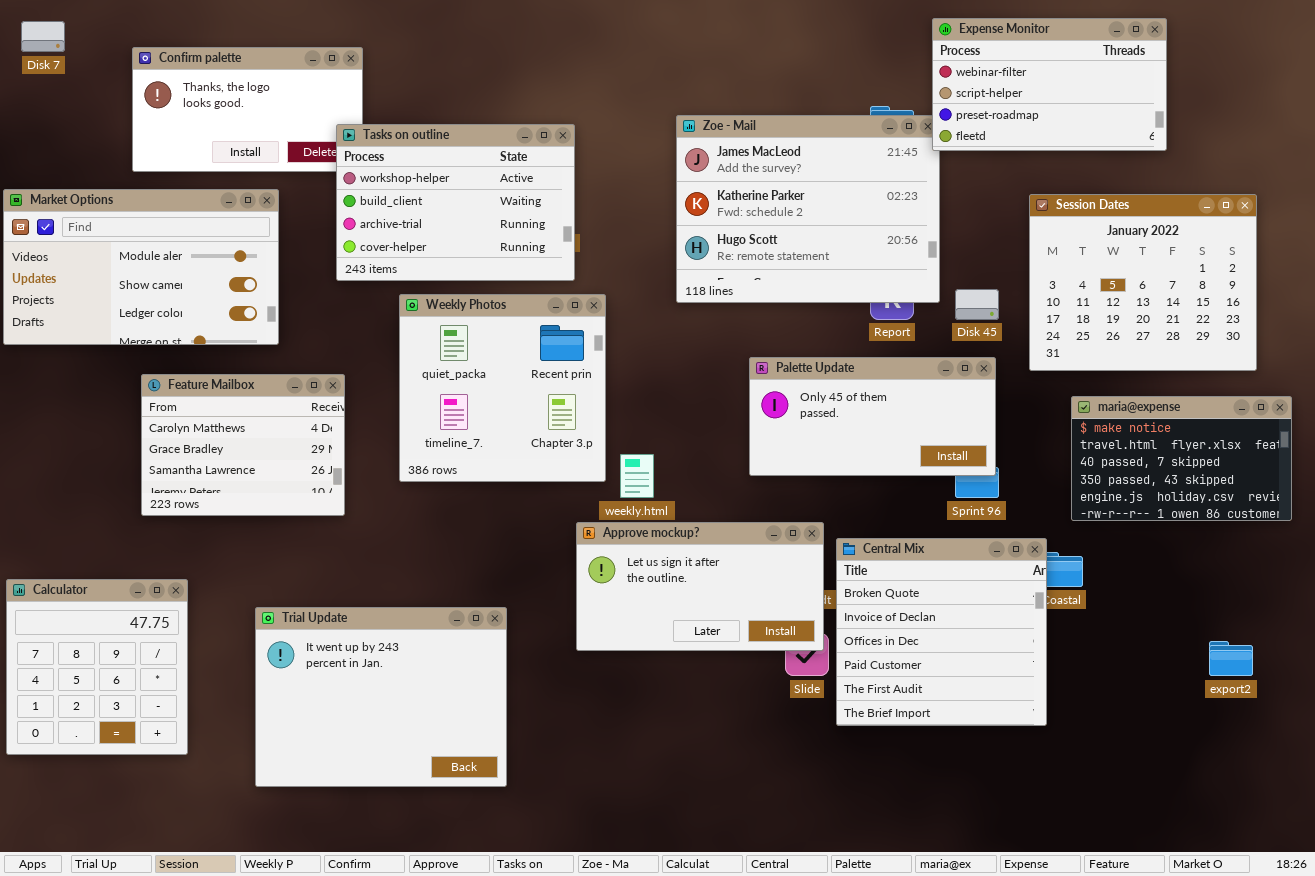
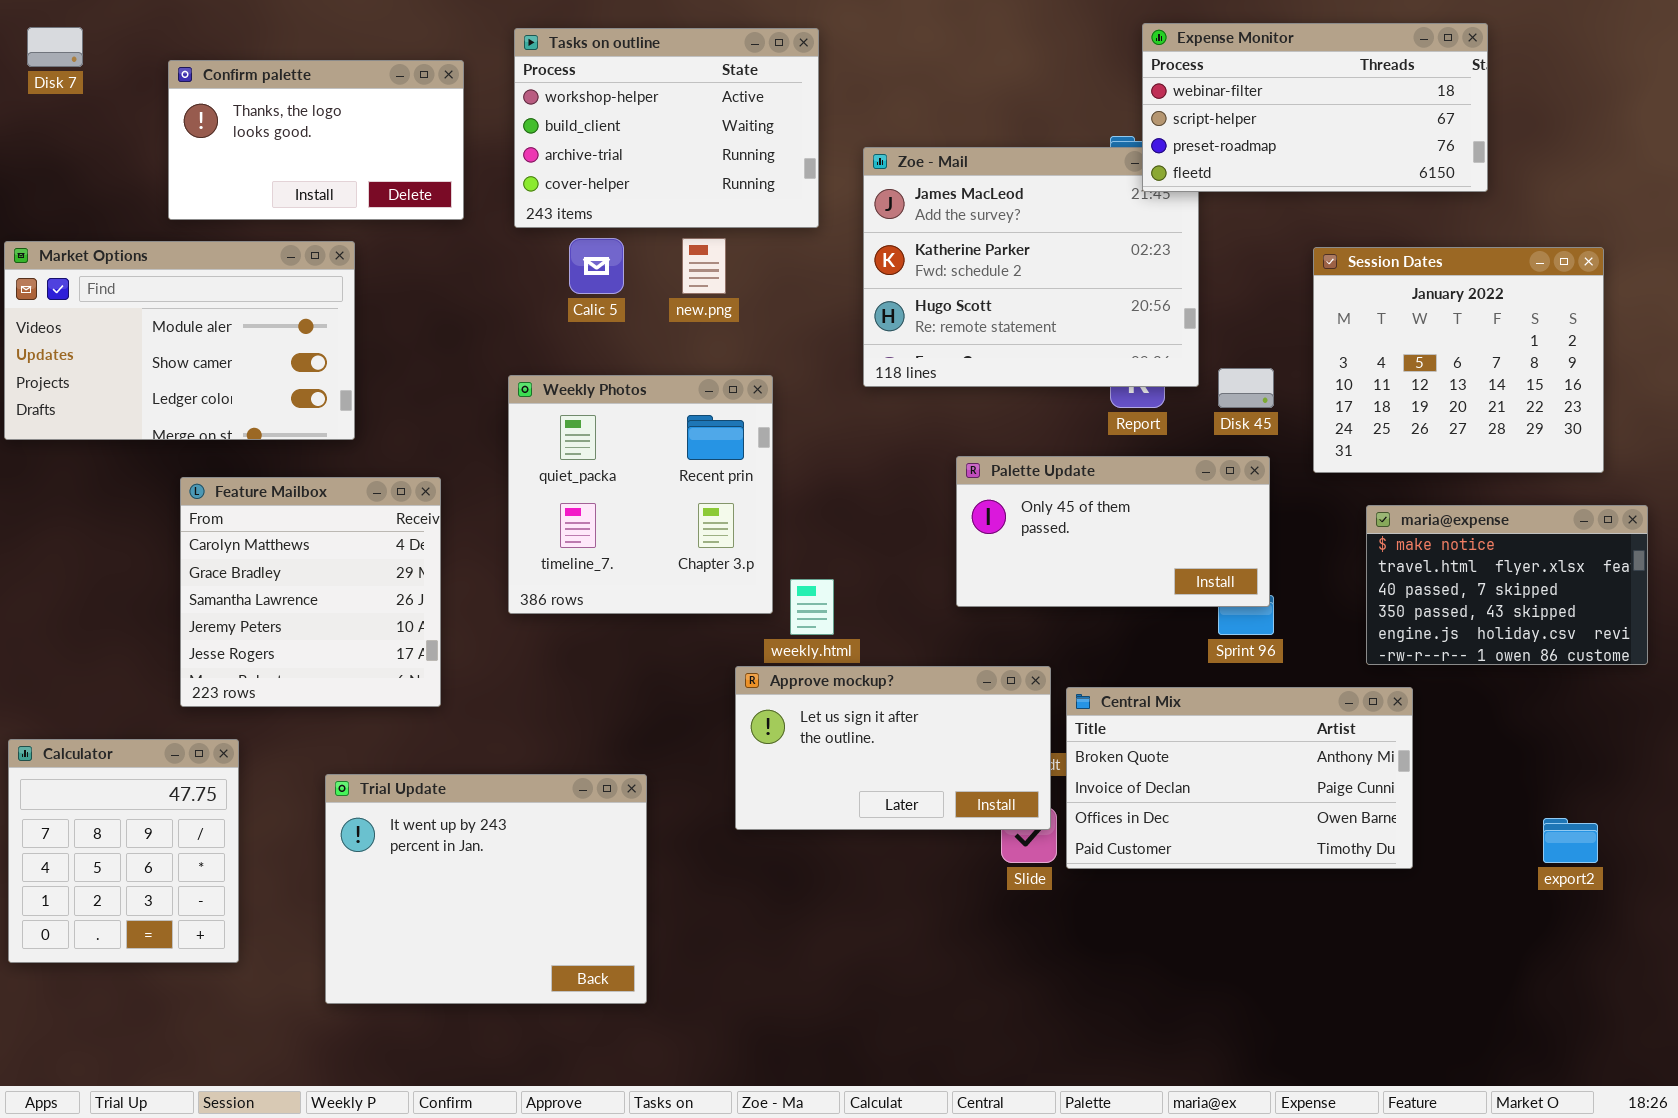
Expense Monitor: [932,18,1167,151] -> [1142,23,1488,192], resized
Tasks on outline: [336,124,575,281] -> [514,28,819,228], moved
Feature Mailbox: [141,374,345,516] -> [180,477,441,707], resized
Central Mix: [836,538,1047,726] -> [1066,687,1413,869], resized

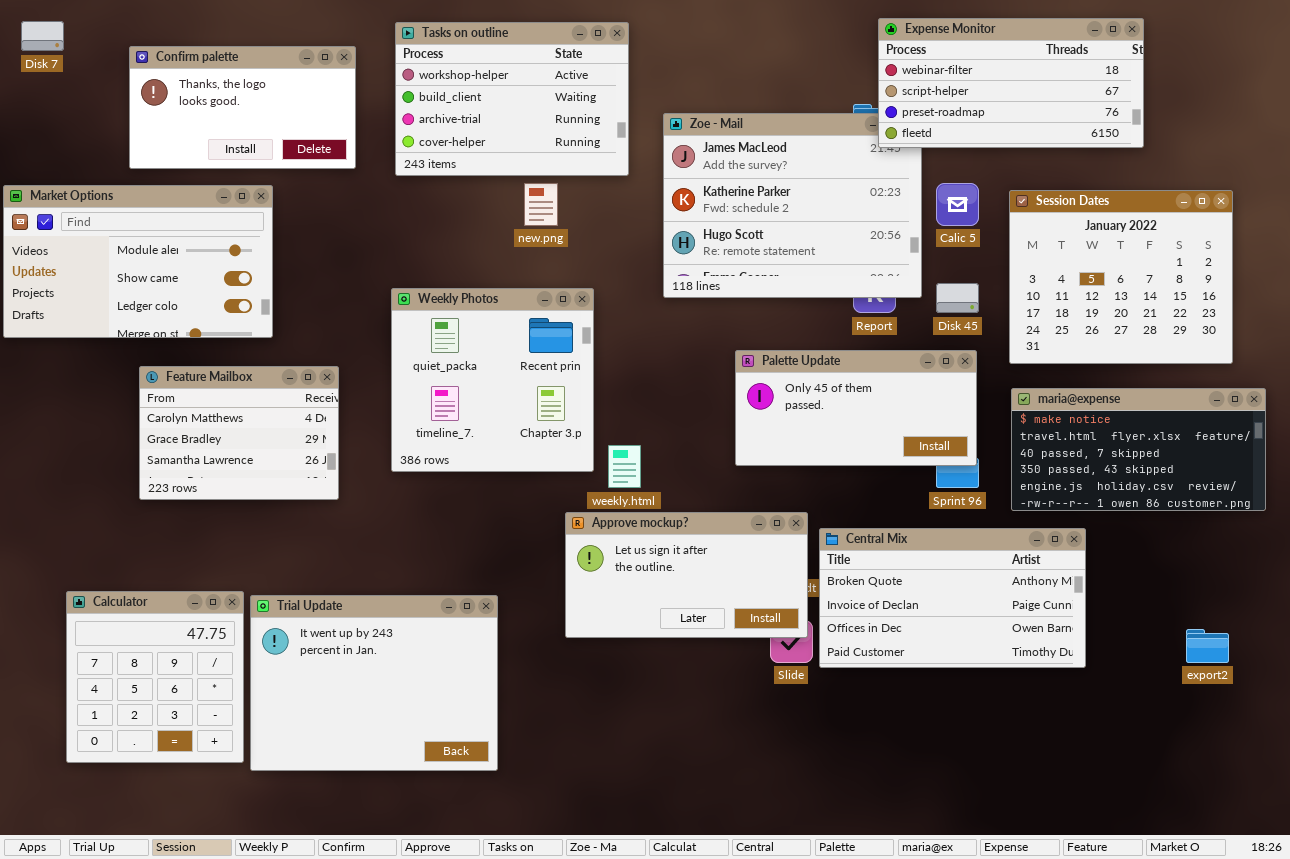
Calic 5: [569,238,624,294] -> [936,183,979,226], moved
Feature Mailbox: [180,477,441,707] -> [139,366,339,500], resized
maria@expense: [1366,505,1648,665] -> [1011,388,1266,511], resized
Calculator: [8,739,239,963] -> [66,591,244,763], moved

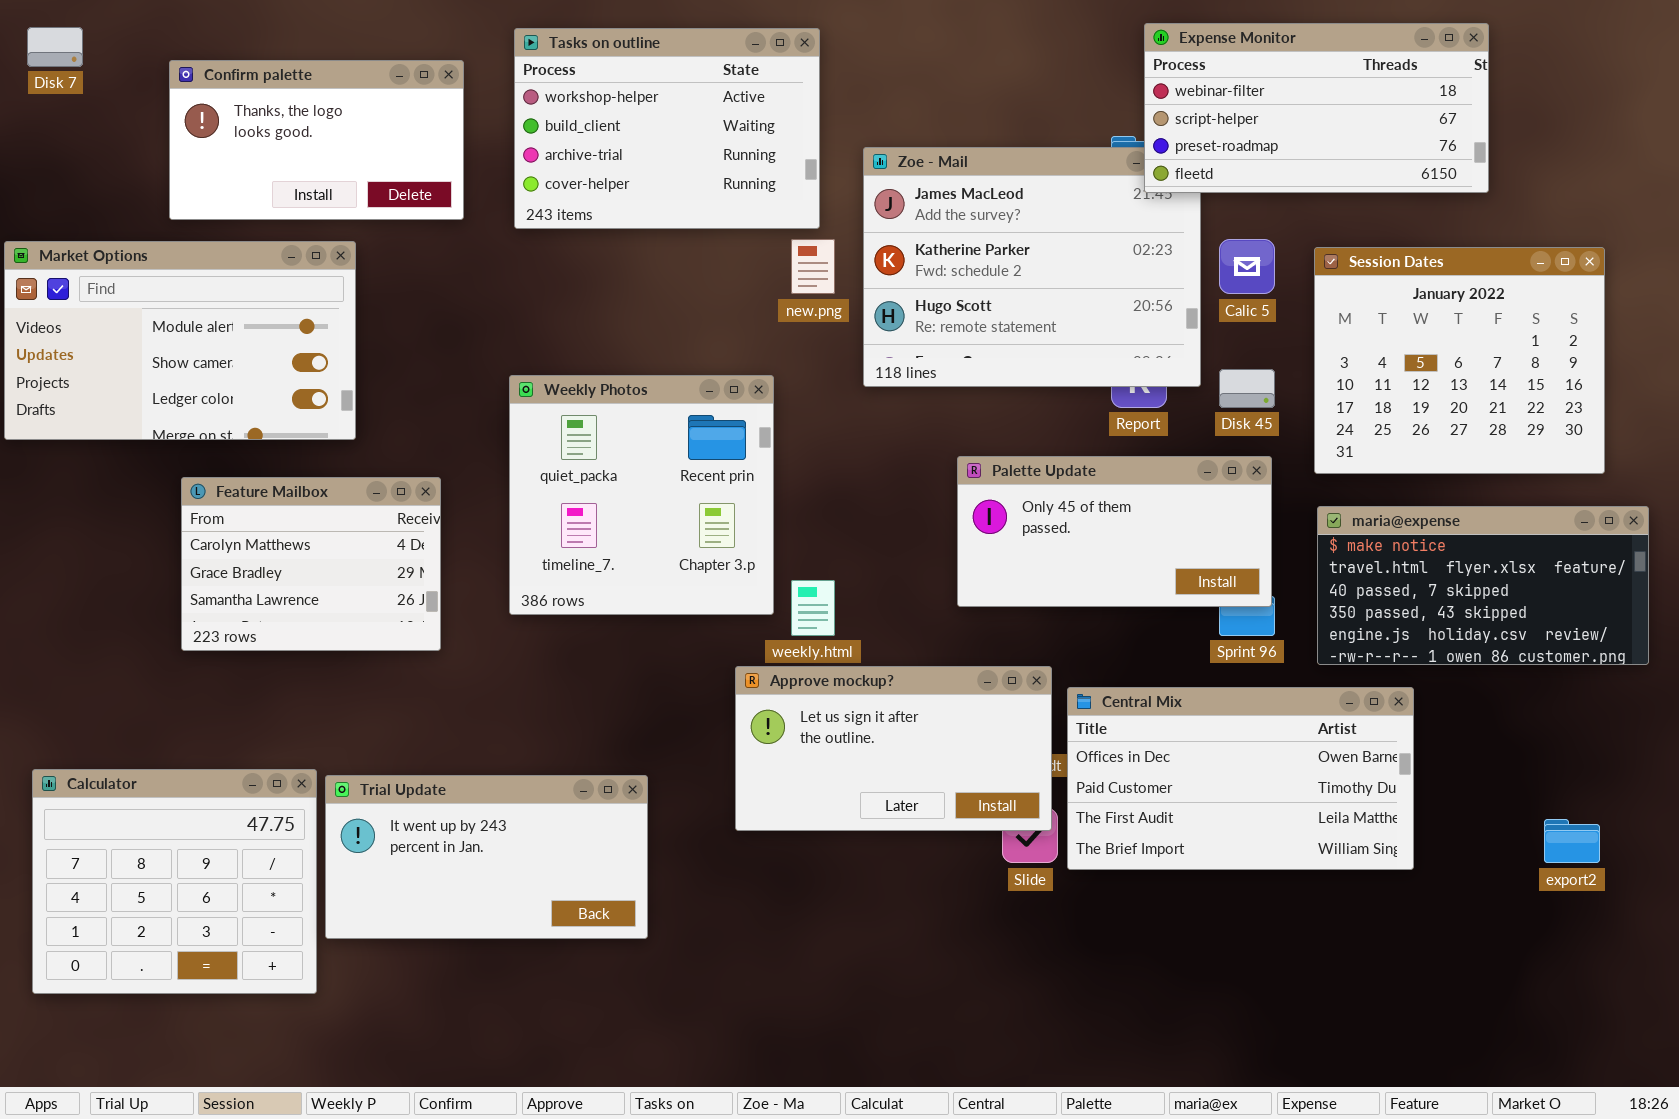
new.png: [524,183,558,226] -> [791,239,835,294], moved
Central Mix: [819,528,1086,668] -> [1067,687,1414,870], scrolled down 2 rows
Calculator: [66,591,244,763] -> [32,769,317,994], resized
Trial Update: [250,595,498,771] -> [325,775,648,939], resized

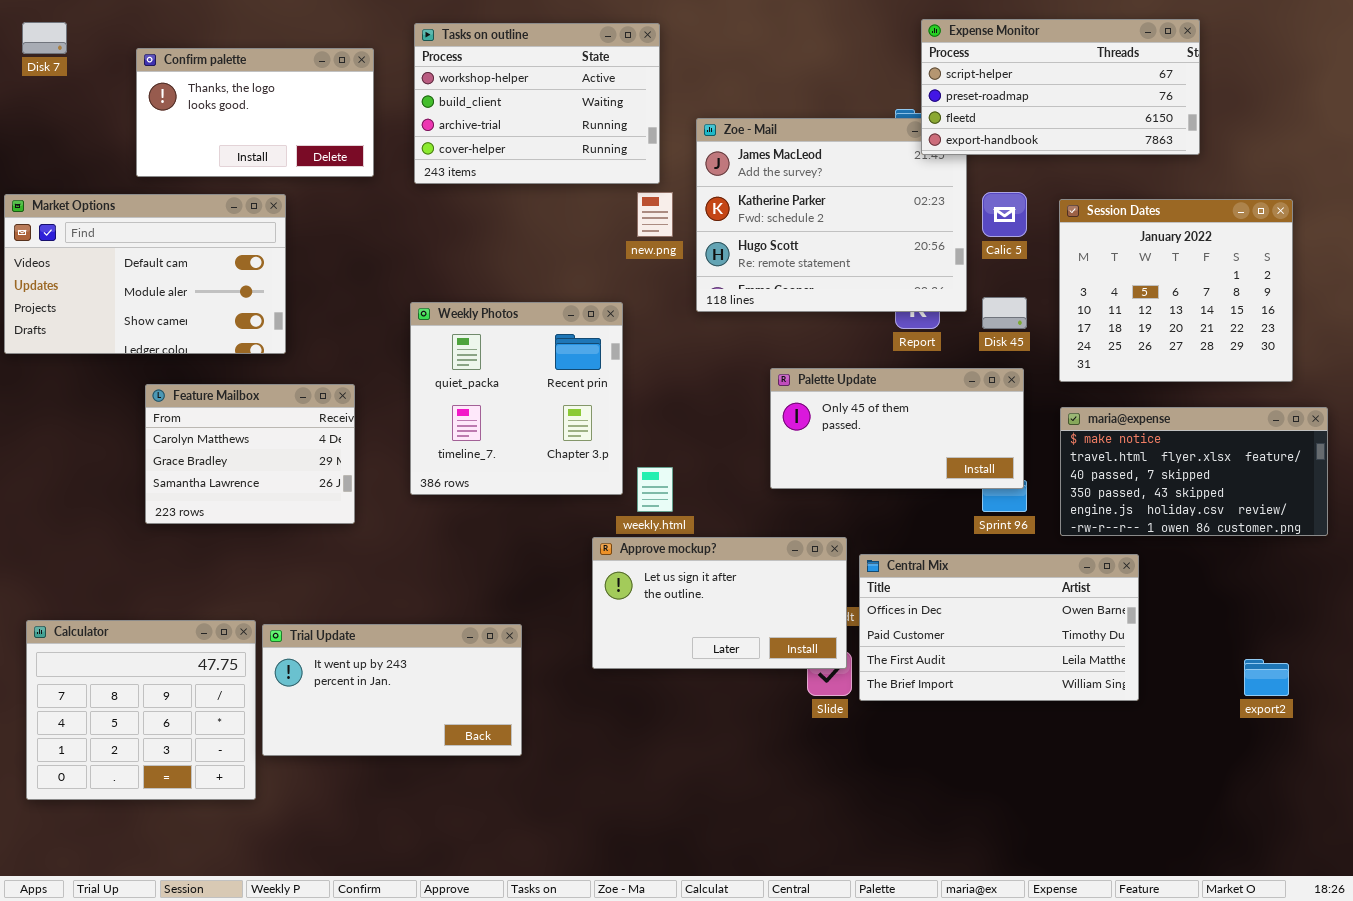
Expense Monitor: [1144,23,1489,193] -> [921,19,1200,155], scrolled down 1 row
Market Options: [4,241,356,440] -> [4,194,286,354], scrolled up 1 row

